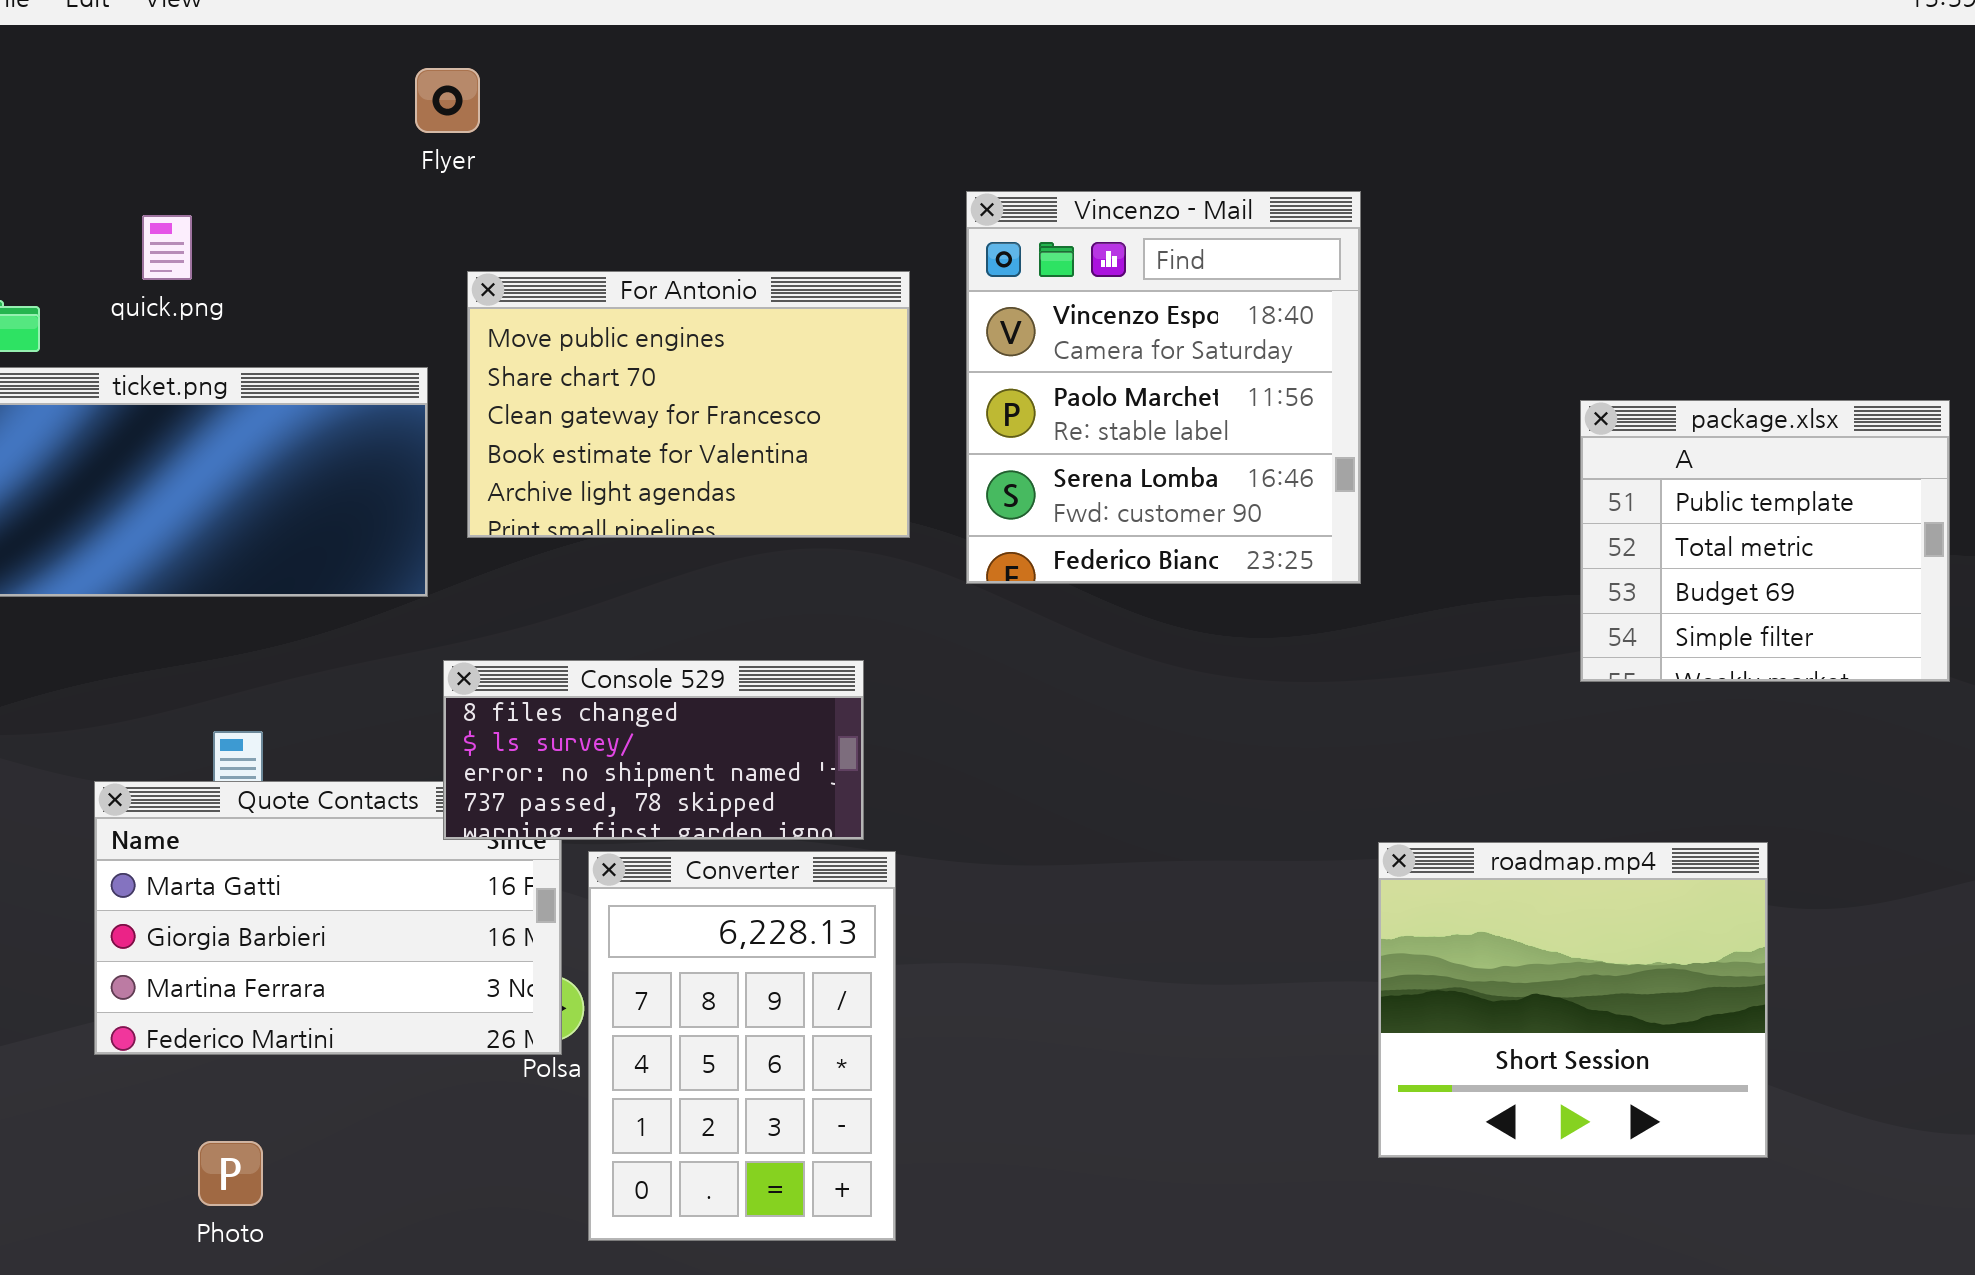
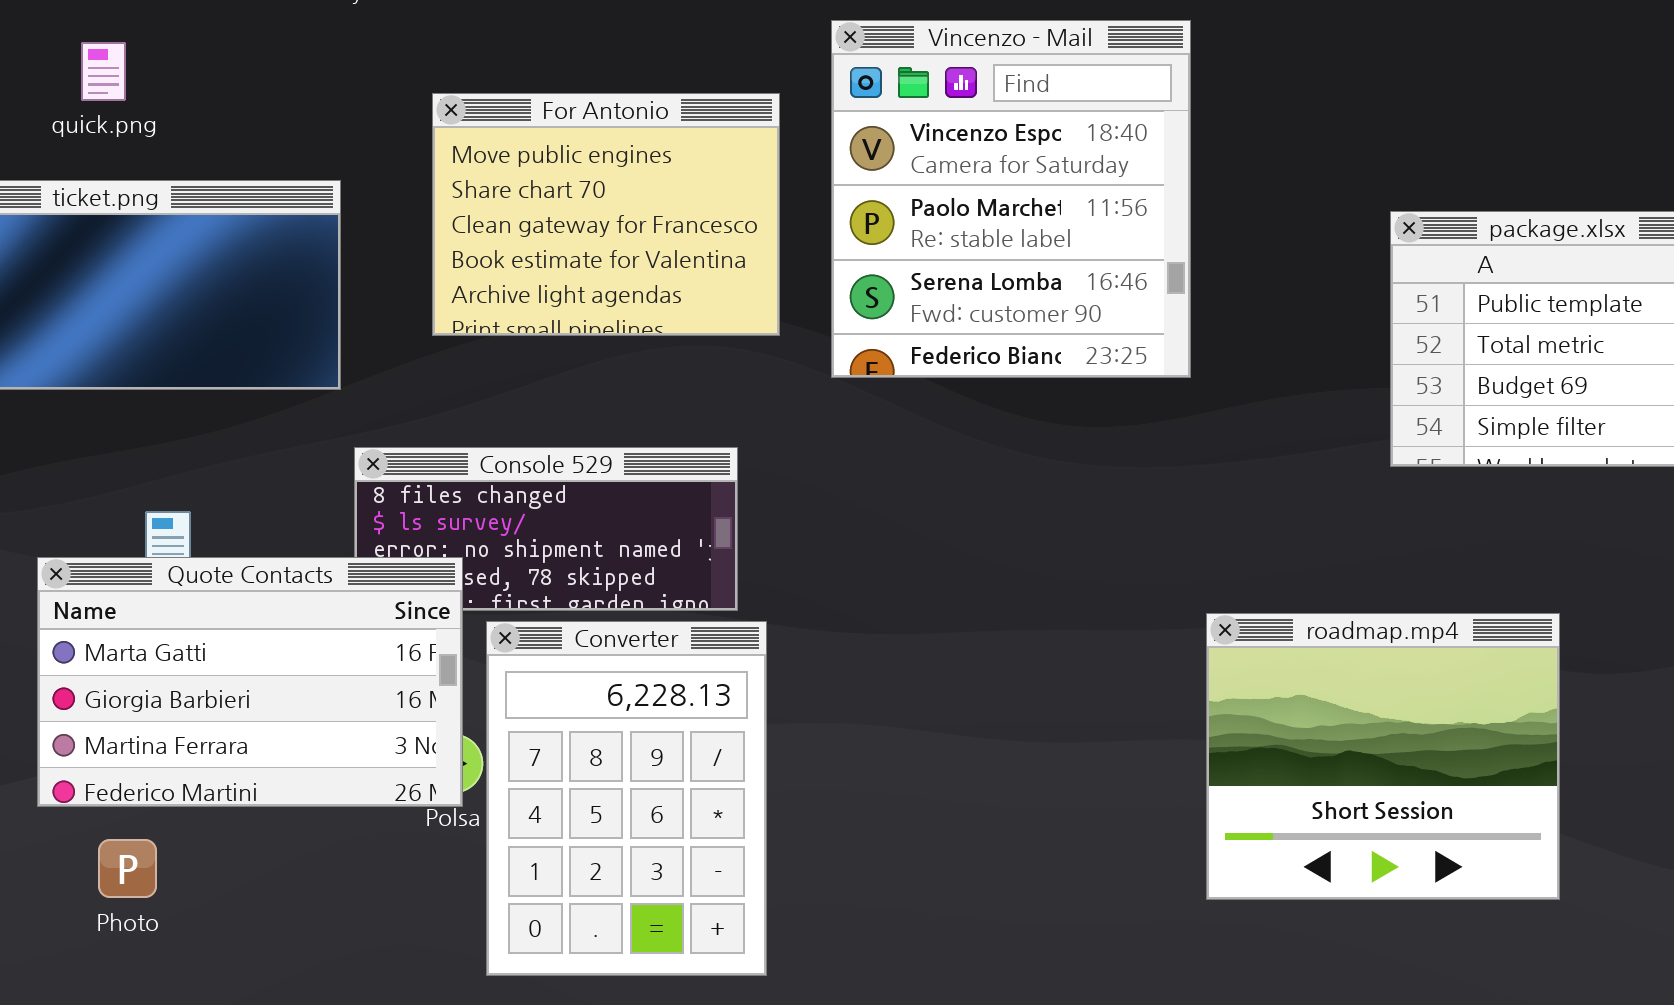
For Antonio: [467,271,910,538] -> [432,93,780,336], resized
Quote Contacts: [94,781,562,1055] -> [37,557,463,807], raised
Photo: [198,1141,263,1206] -> [98,839,157,898], moved

